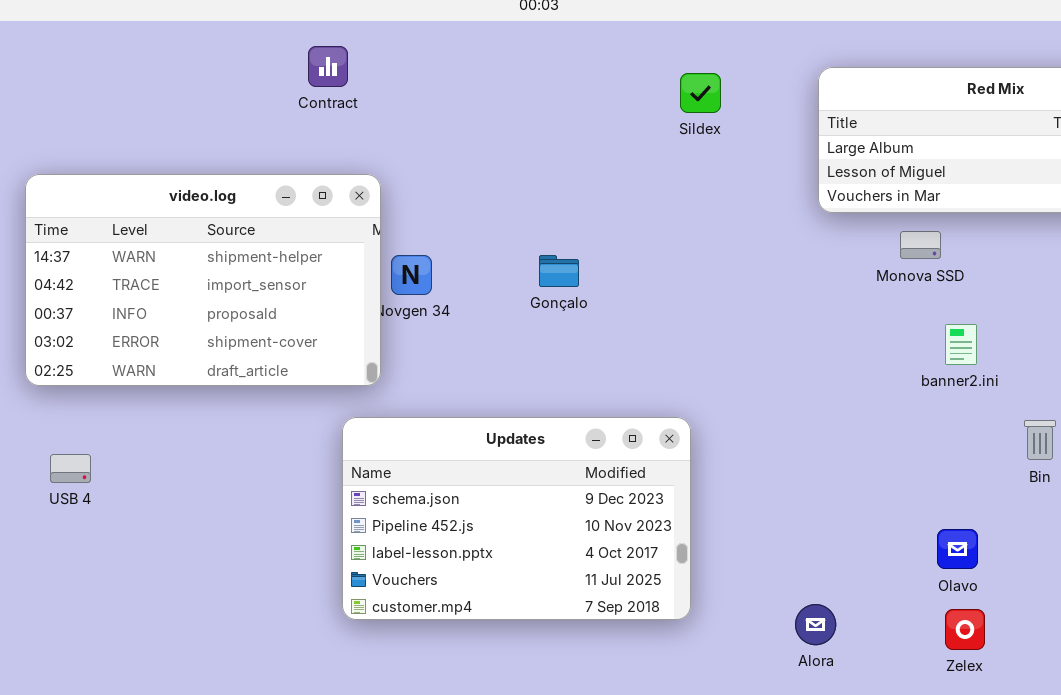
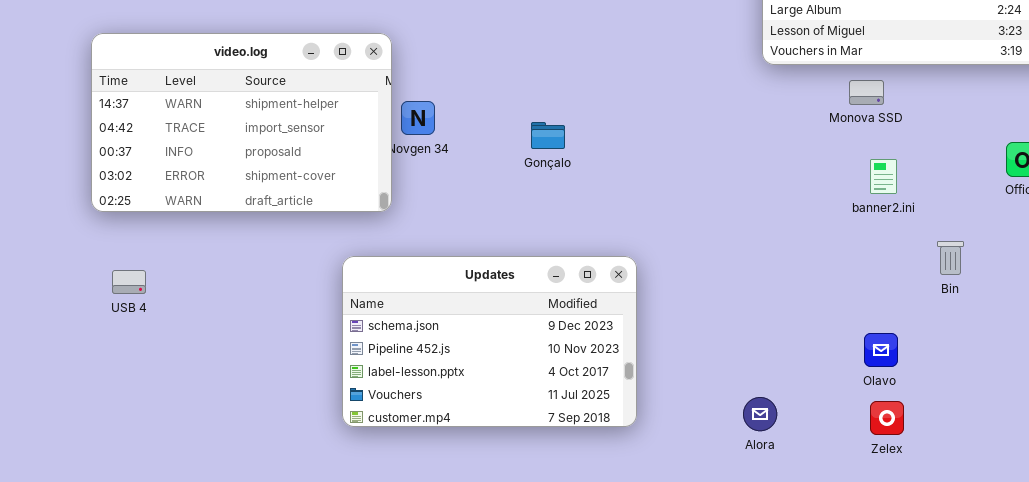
Monova SSD: [900,231,941,259] -> [849,80,884,105], moved
Gonçalo: [539,255,579,287] -> [531,122,565,149], moved
Updates: [342,417,691,620] -> [342,256,637,427], moved

